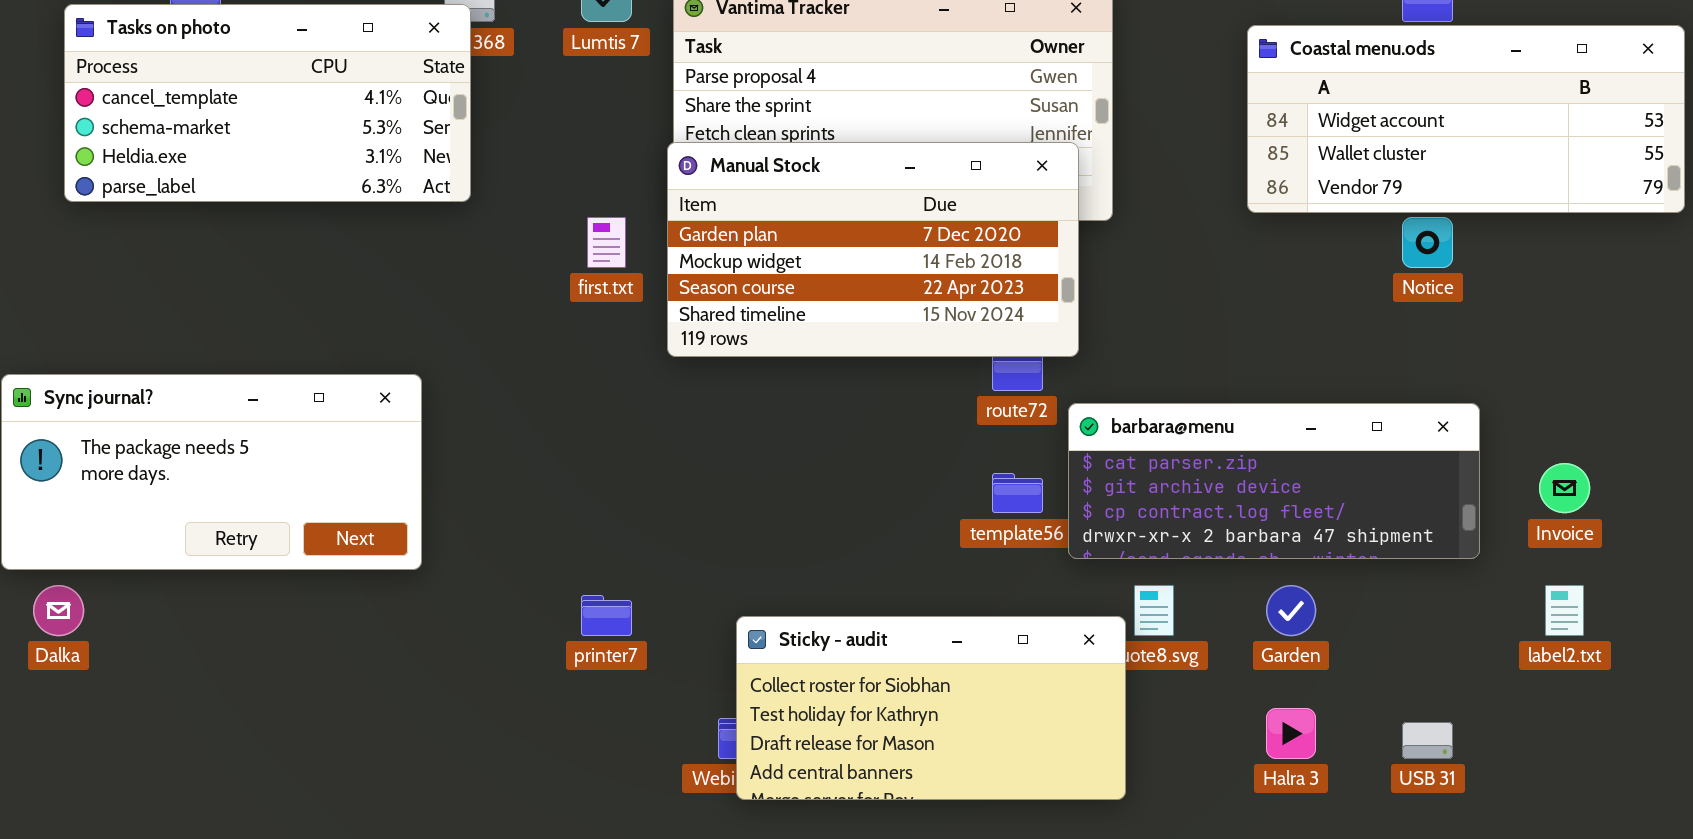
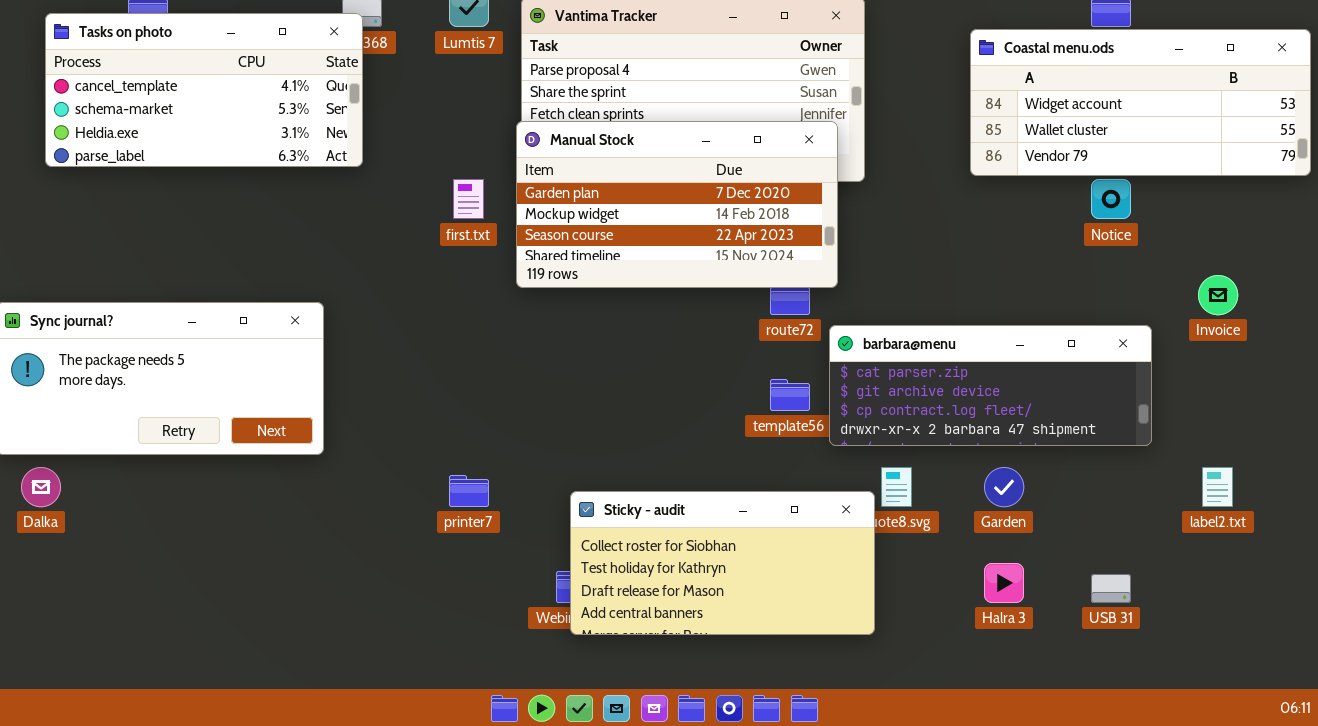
Invoice: [1539,463,1590,513] -> [1198,275,1238,315], moved

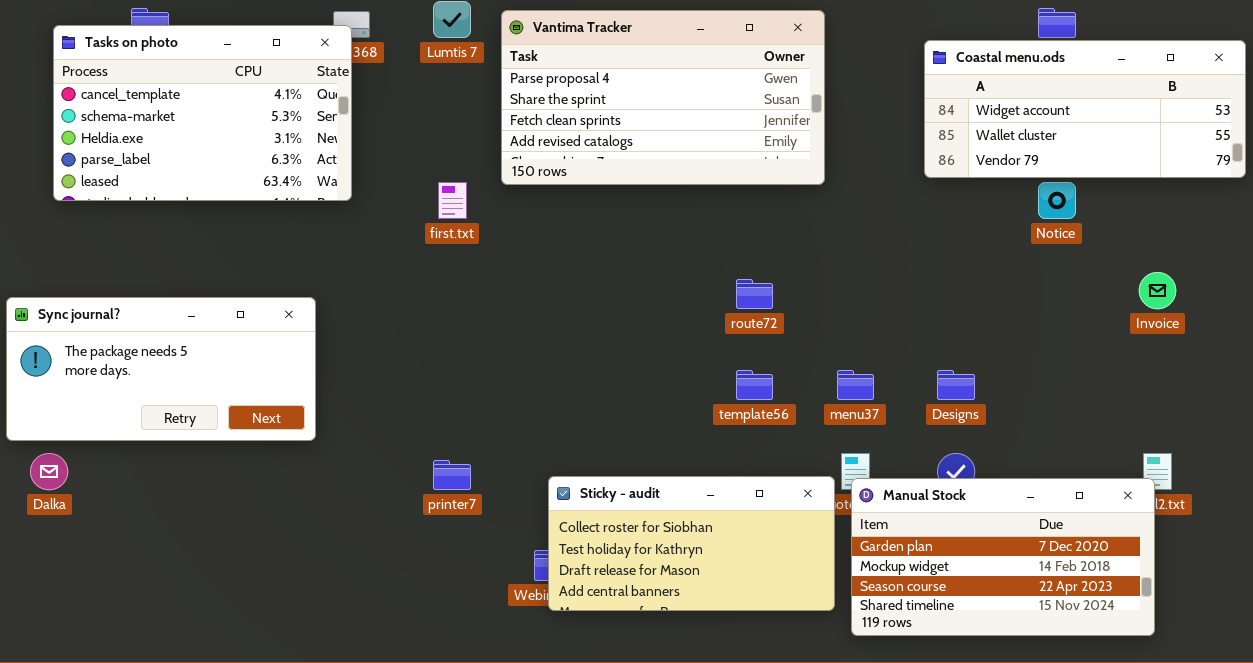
Tasks on photo: [45,13,363,167] -> [53,25,352,201], resized
Manual Stock: [516,121,838,288] -> [851,478,1155,636], moved
barbara@menu: [829,325,1152,446] -> none, closed

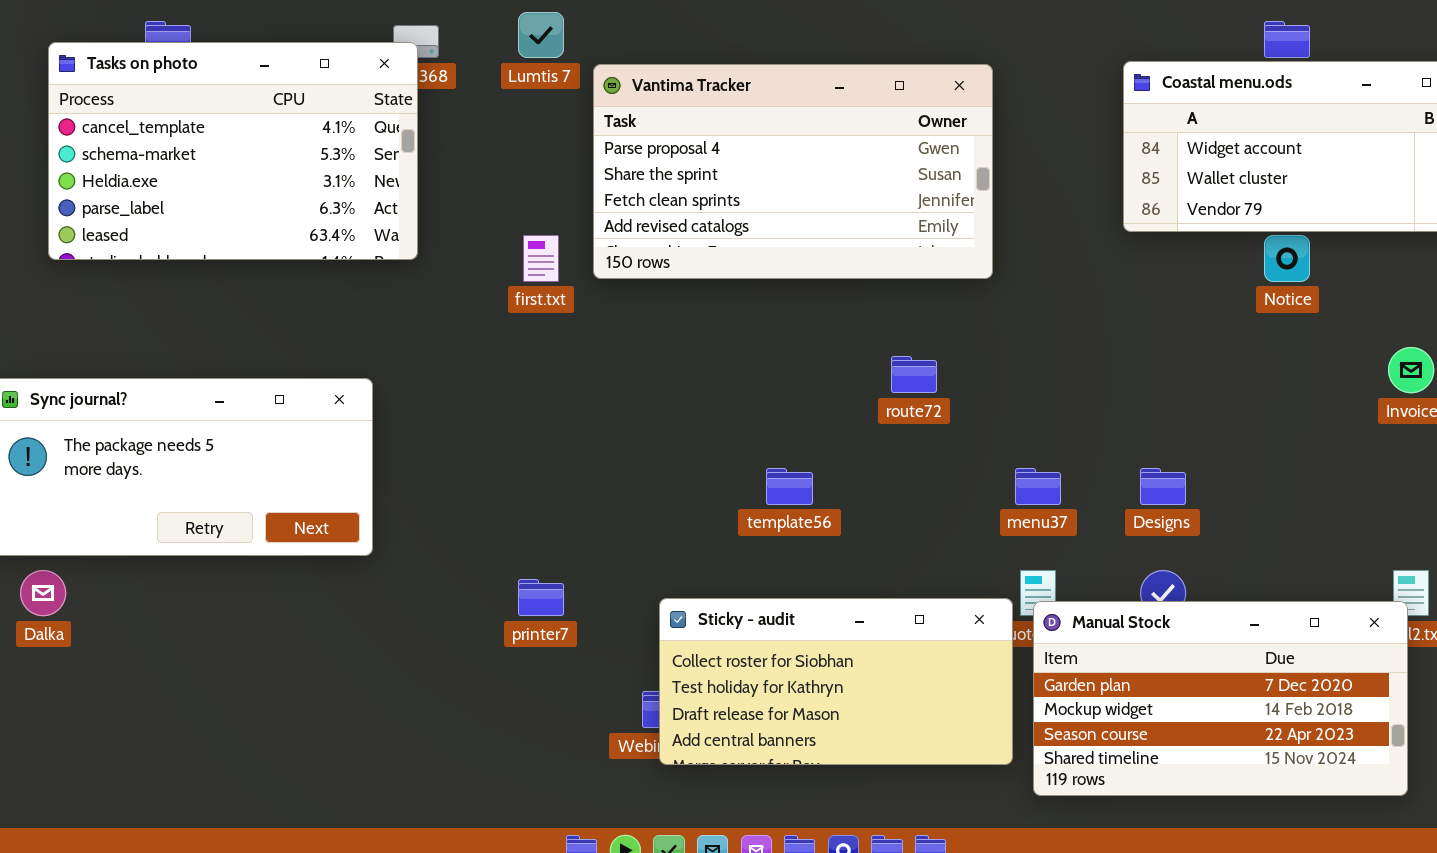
Vantima Tracker: [501,10,825,185] -> [593,64,993,279], moved
template56: [736,370,773,400] -> [766,468,813,505], moved

